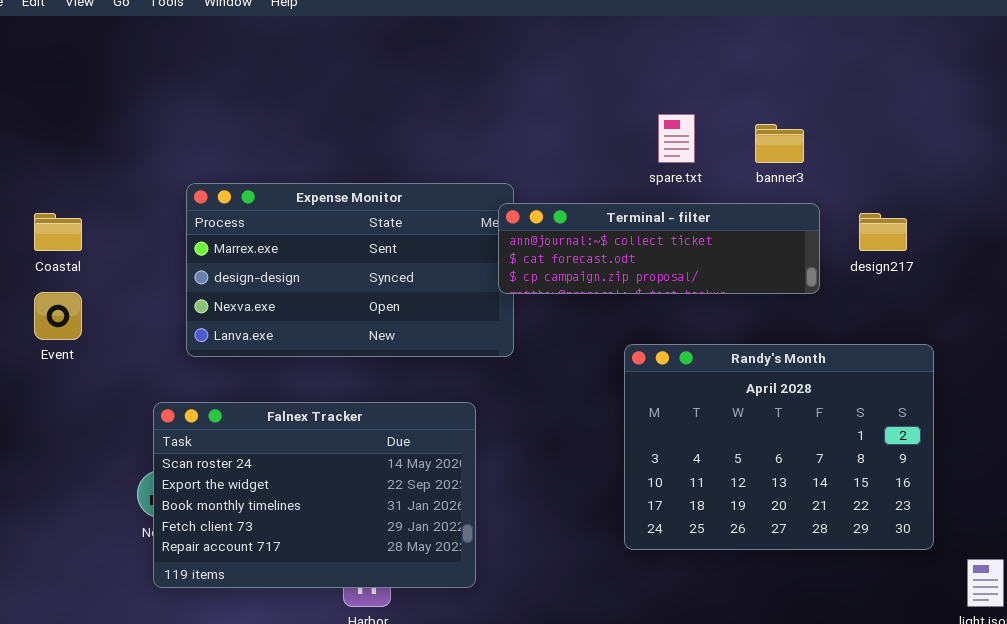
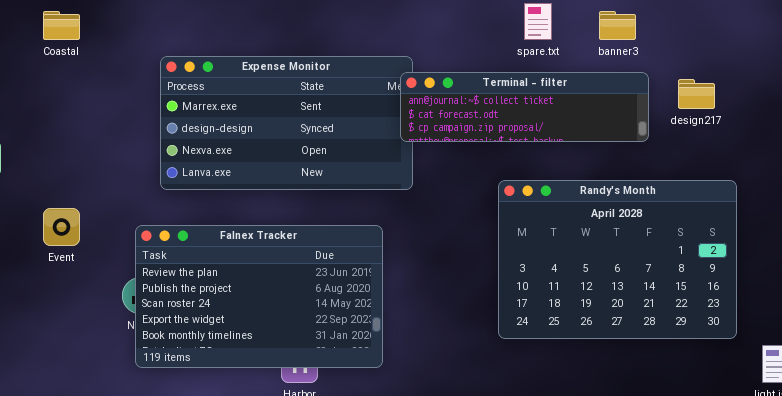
Coastal: [34,213,82,251] -> [43,11,80,40], moved
Event: [34,292,82,340] -> [43,208,80,246], moved
Falnex Tracker: [153,402,476,588] -> [135,225,383,368], scrolled up 2 rows

